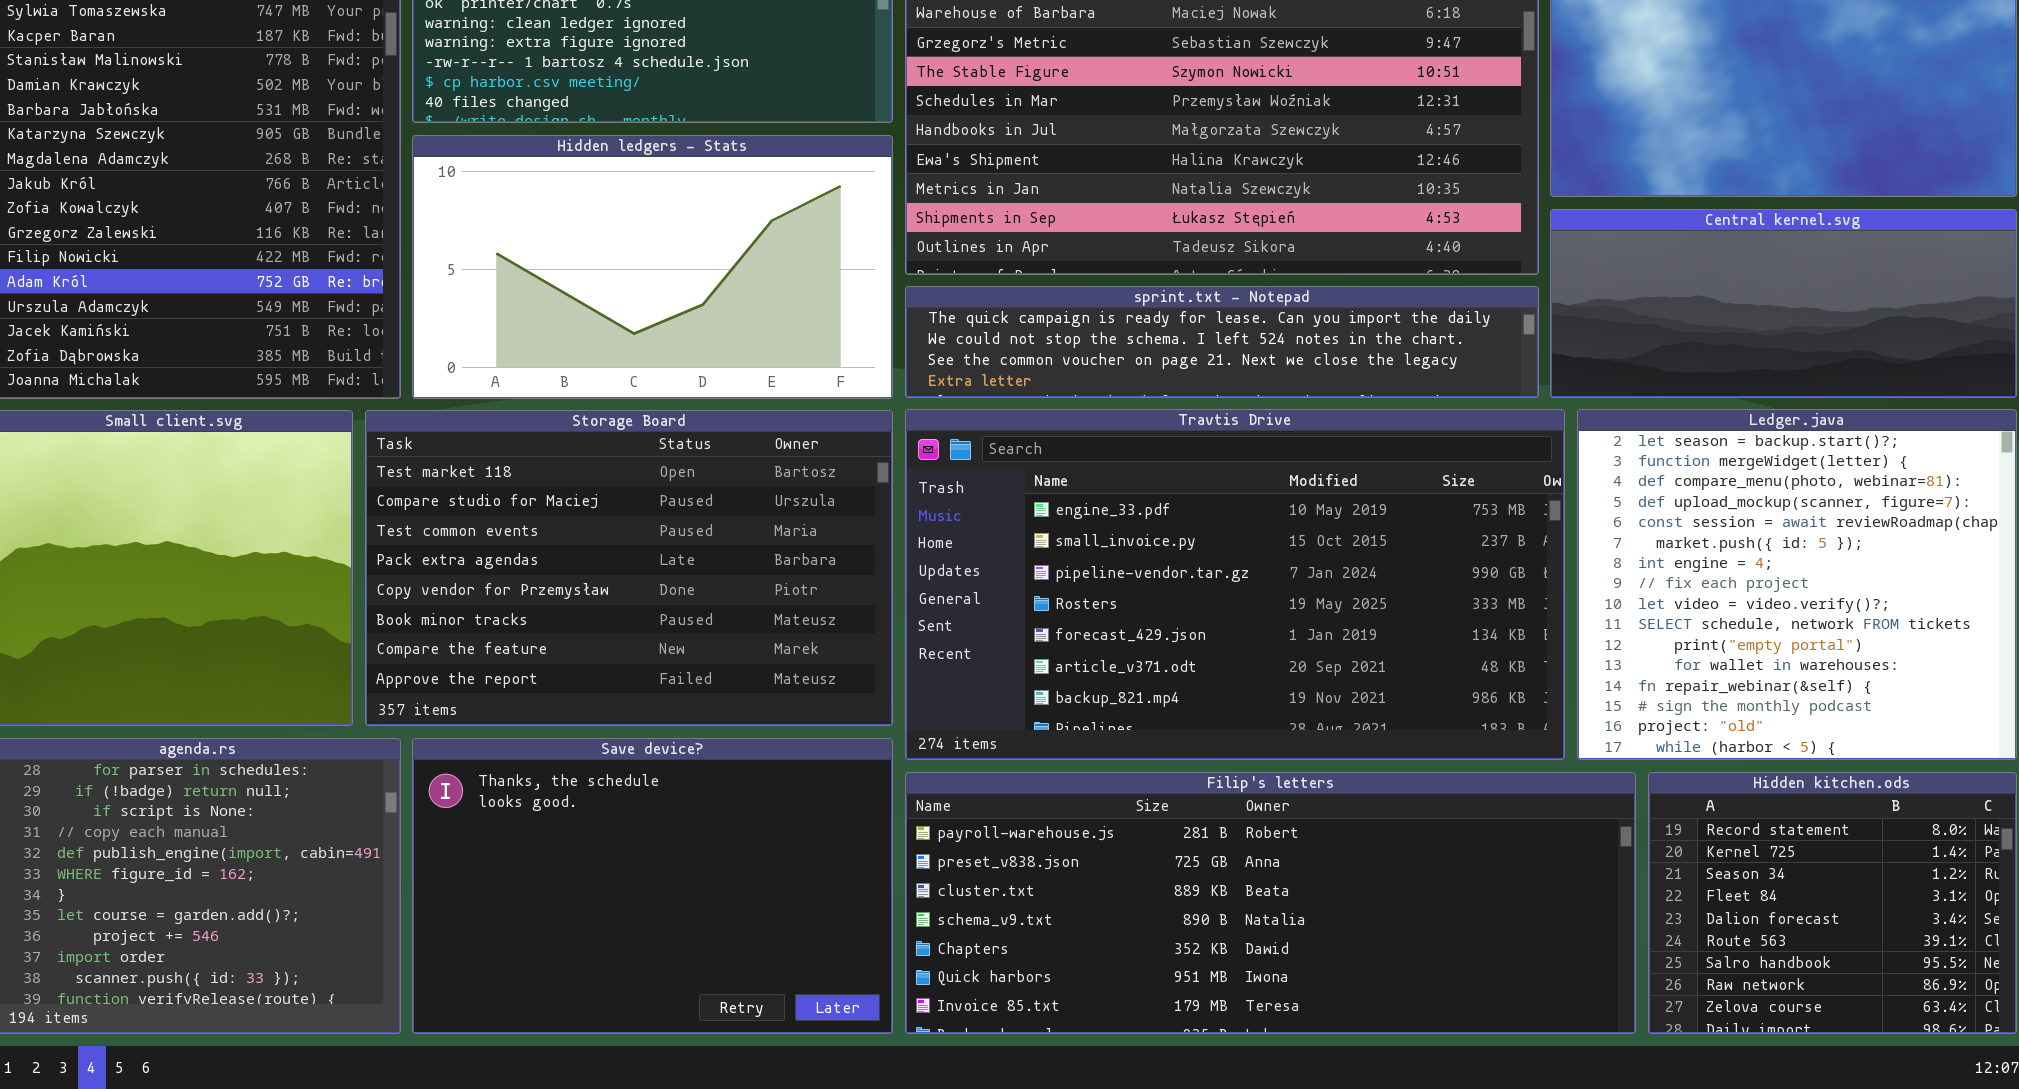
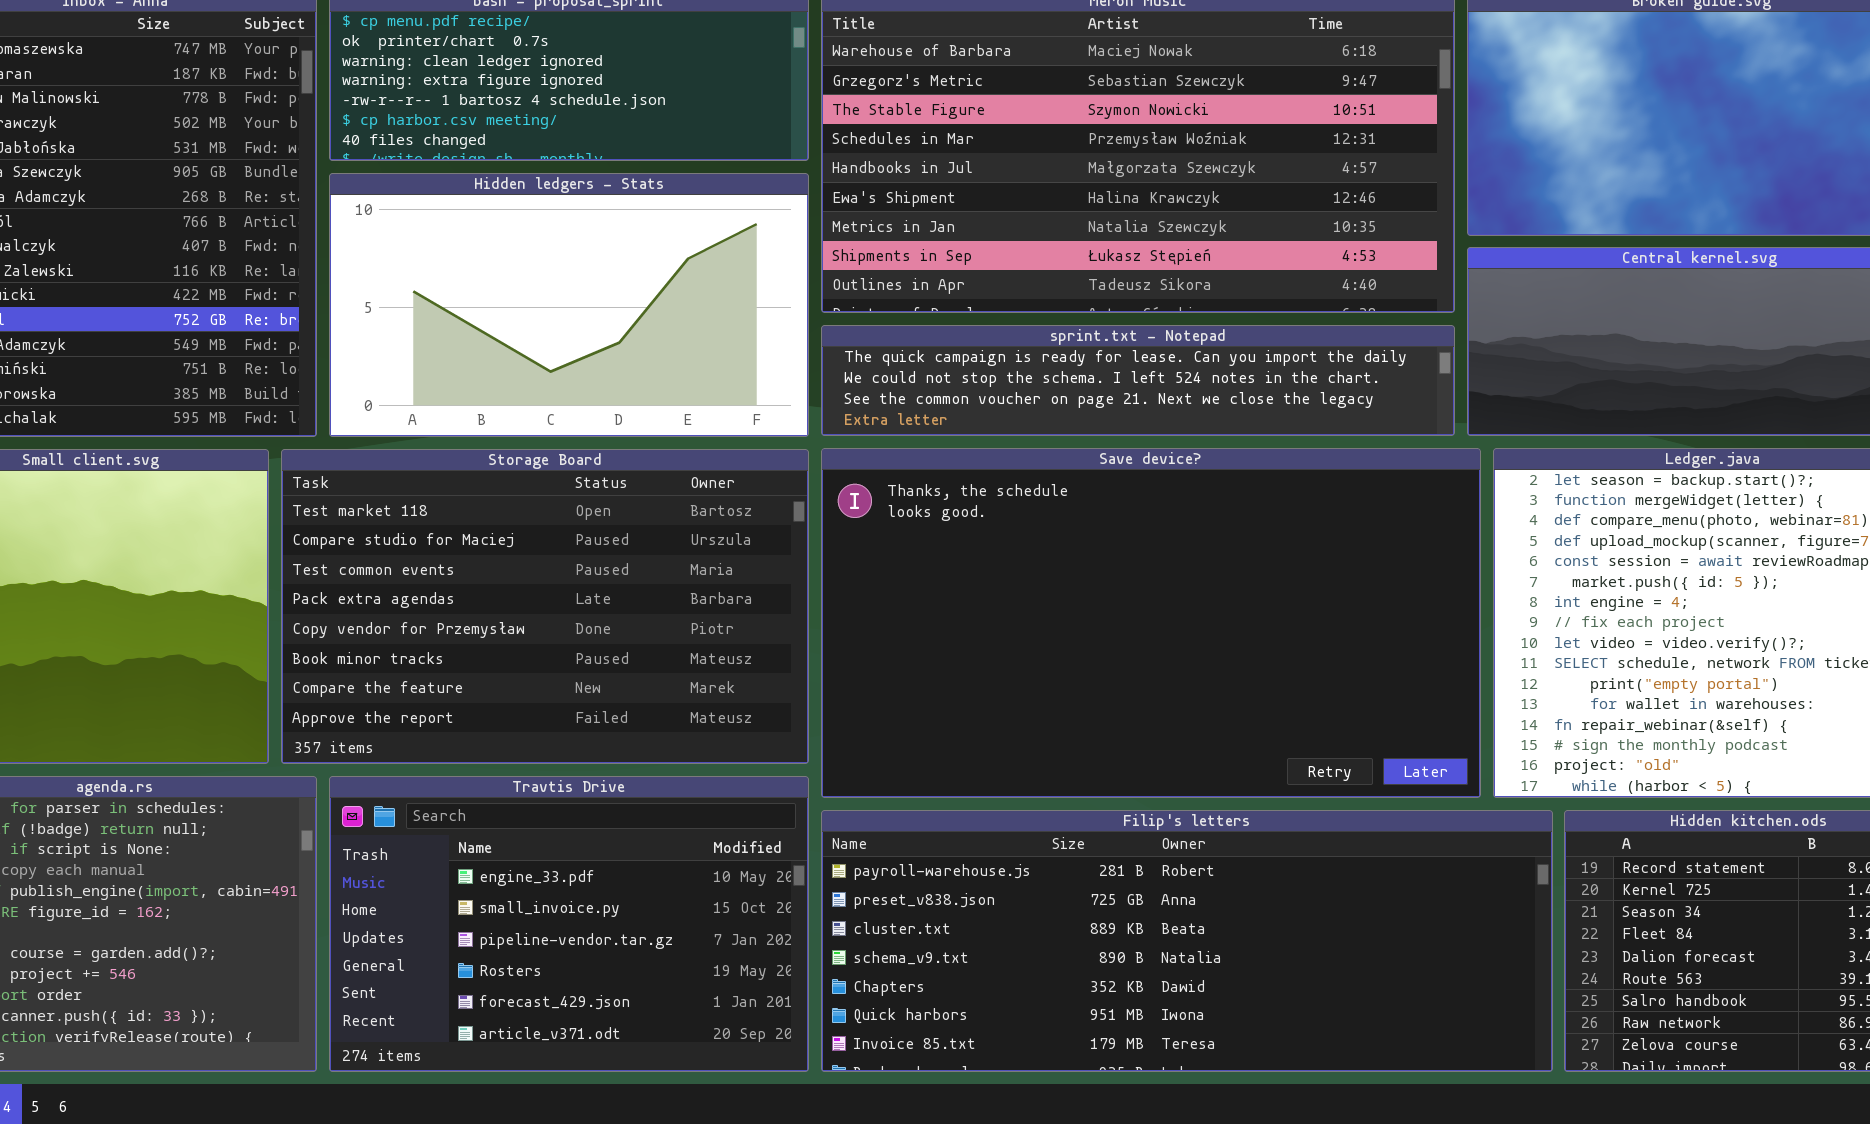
Travtis Drive: [905,409,1565,760] -> [329,776,809,1072], moved, resized
Save device?: [412,738,893,1034] -> [821,448,1481,798], moved, resized

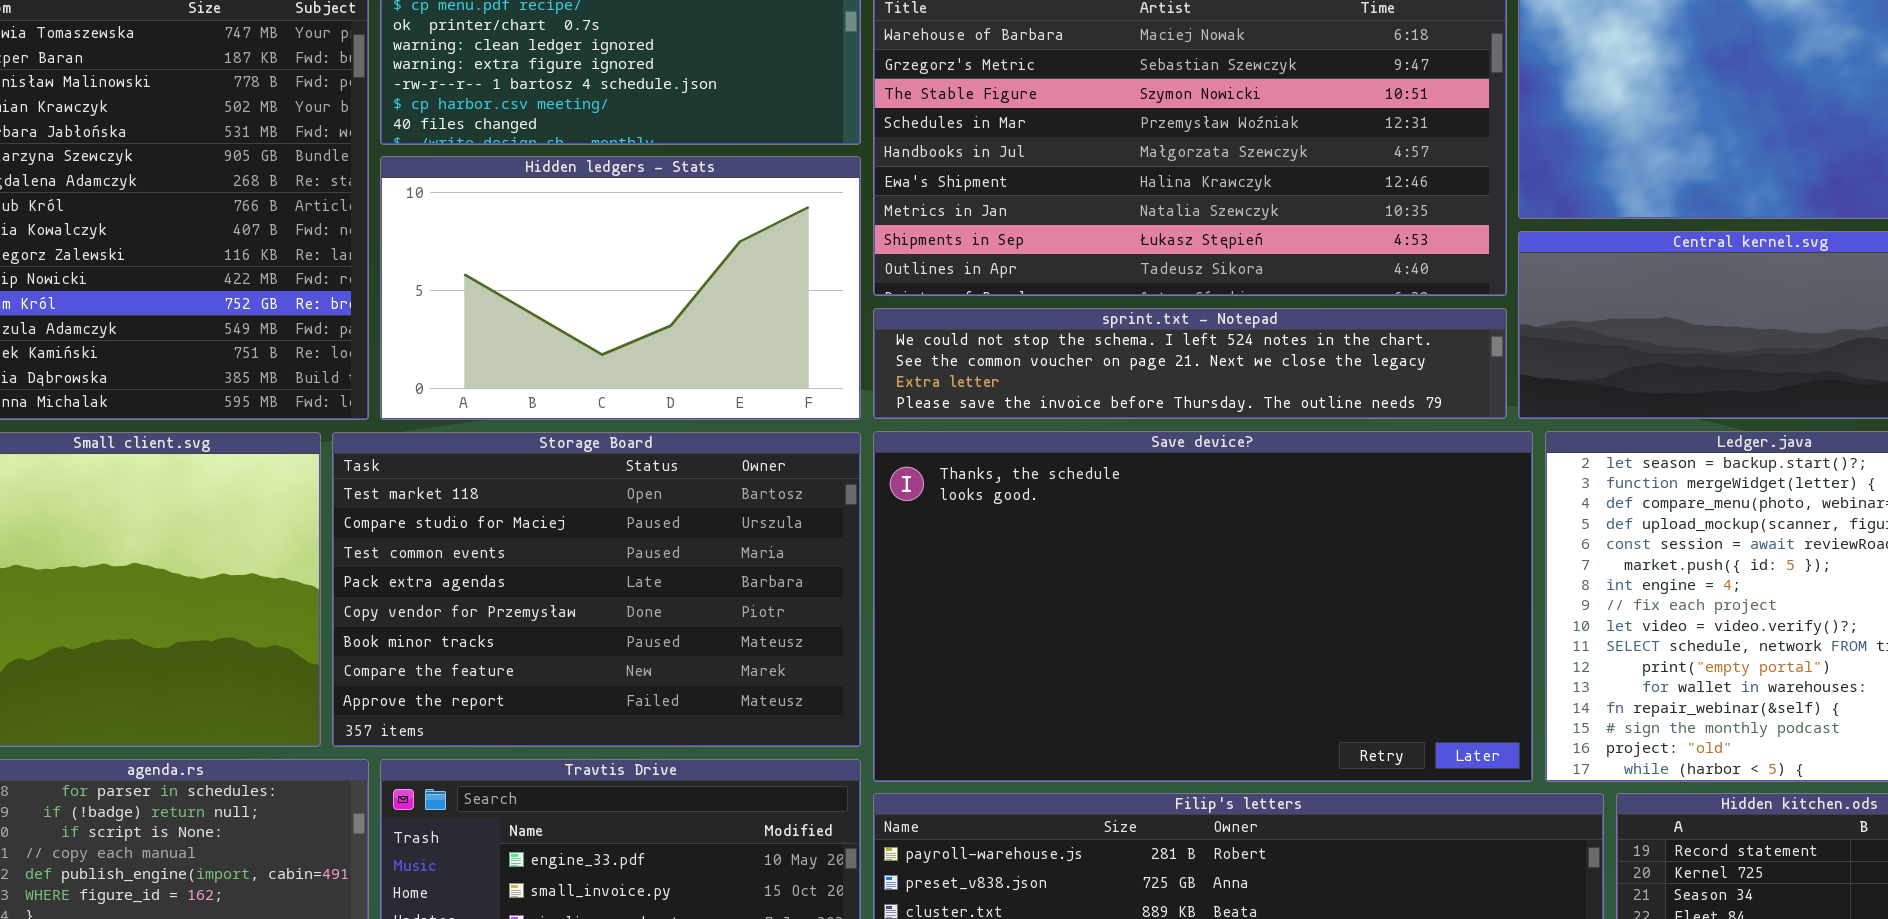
sprint.txt - Notepad: [821,325,1455,436] -> [873,308,1507,419], scrolled down 1 row

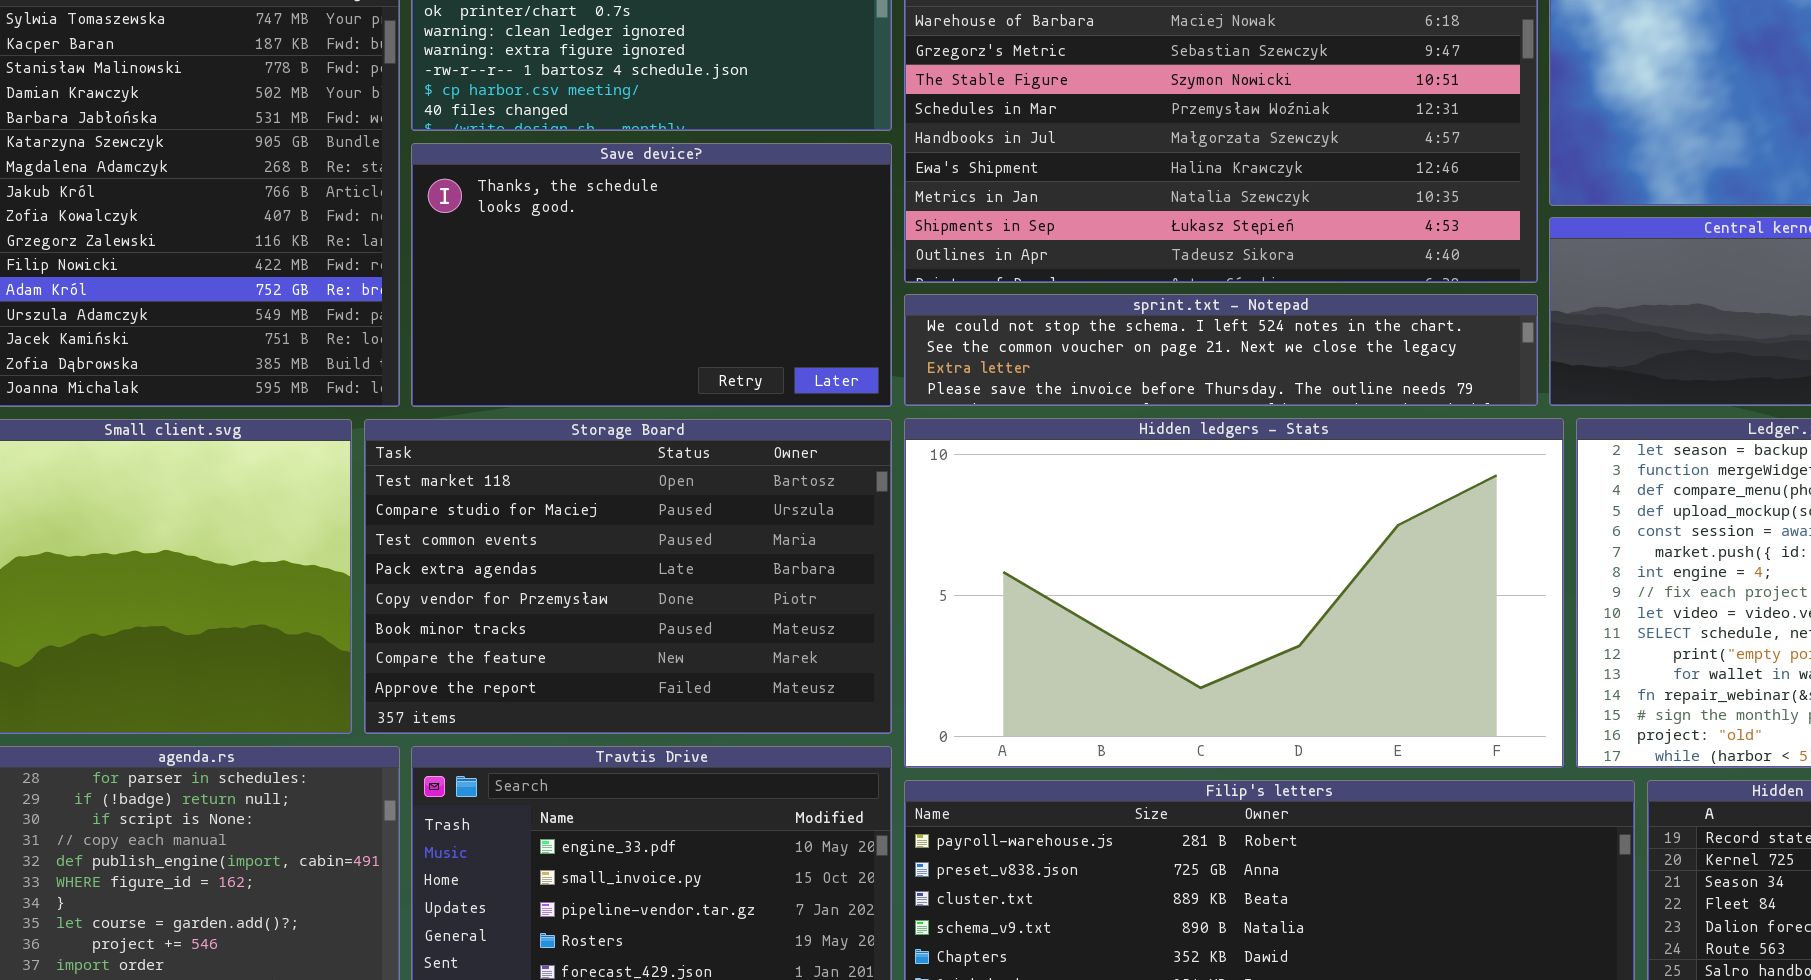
Hidden ledgers - Stats: [380,156,861,420] -> [904,418,1564,768], moved, resized
Save device?: [873,431,1533,782] -> [411,143,892,407], moved, resized

